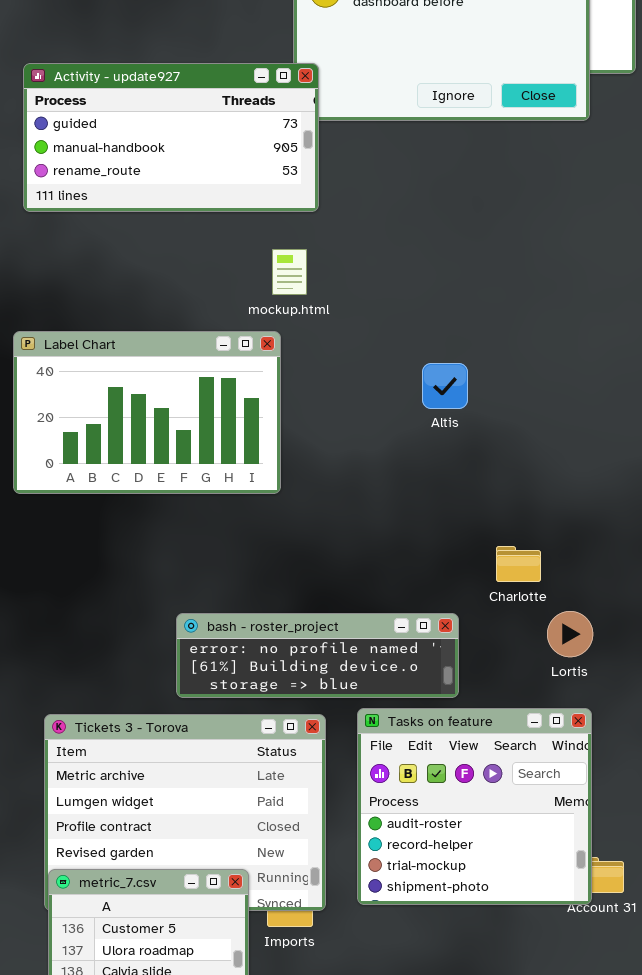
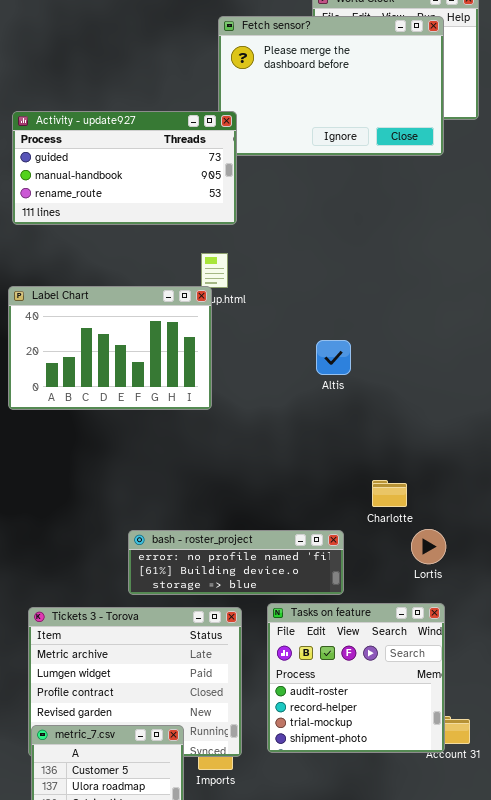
Label Chart: [13,331,281,494] -> [8,286,212,410], moved

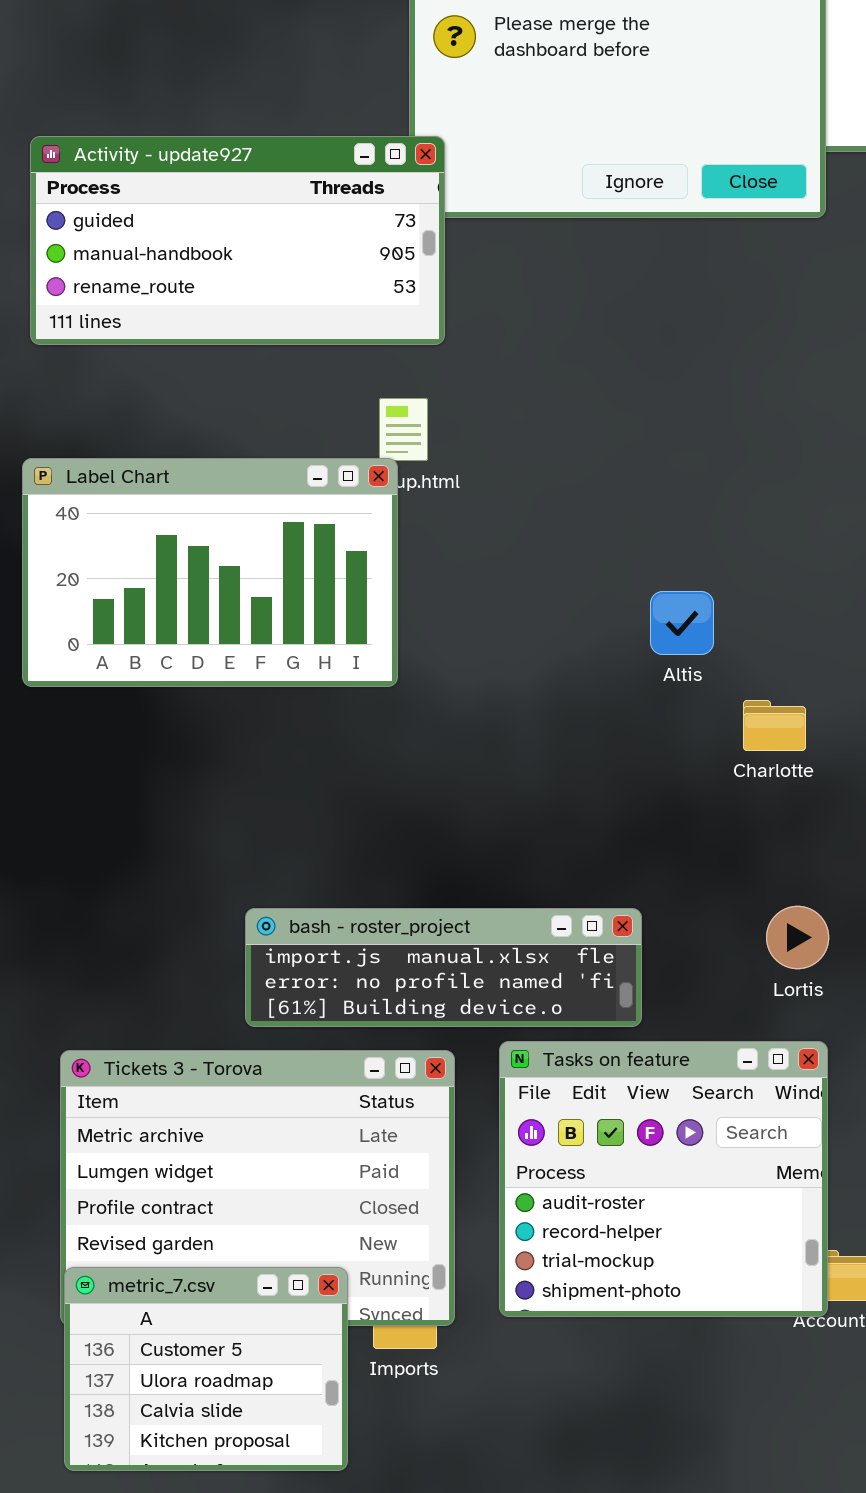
Altis: [316,340,351,375] -> [650,591,714,655], moved
Charlotte: [372,480,407,507] -> [743,700,806,751], moved
bash - roster_project: [128,530,344,595] -> [245,908,642,1027], scrolled up 1 row

